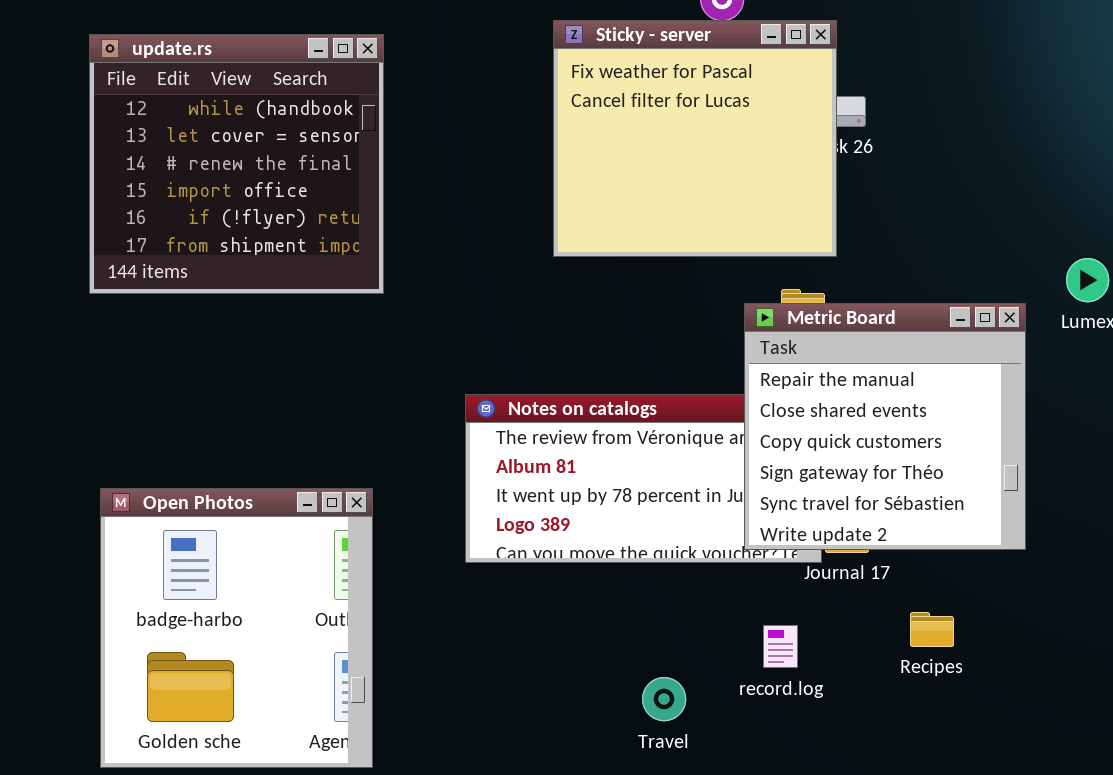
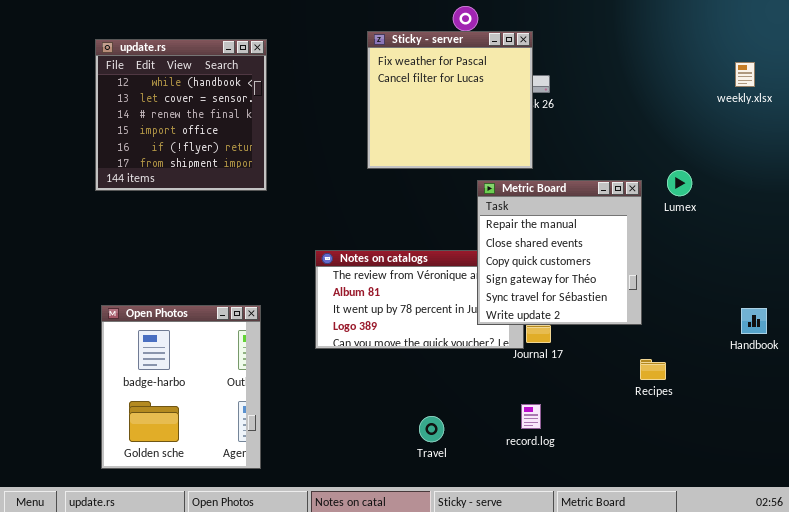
Metric Board: [744,303,1026,550] -> [477,180,642,325], moved
Recipes: [910,612,954,647] -> [640,359,666,380], moved
record.log: [763,625,798,668] -> [521,404,541,429], moved

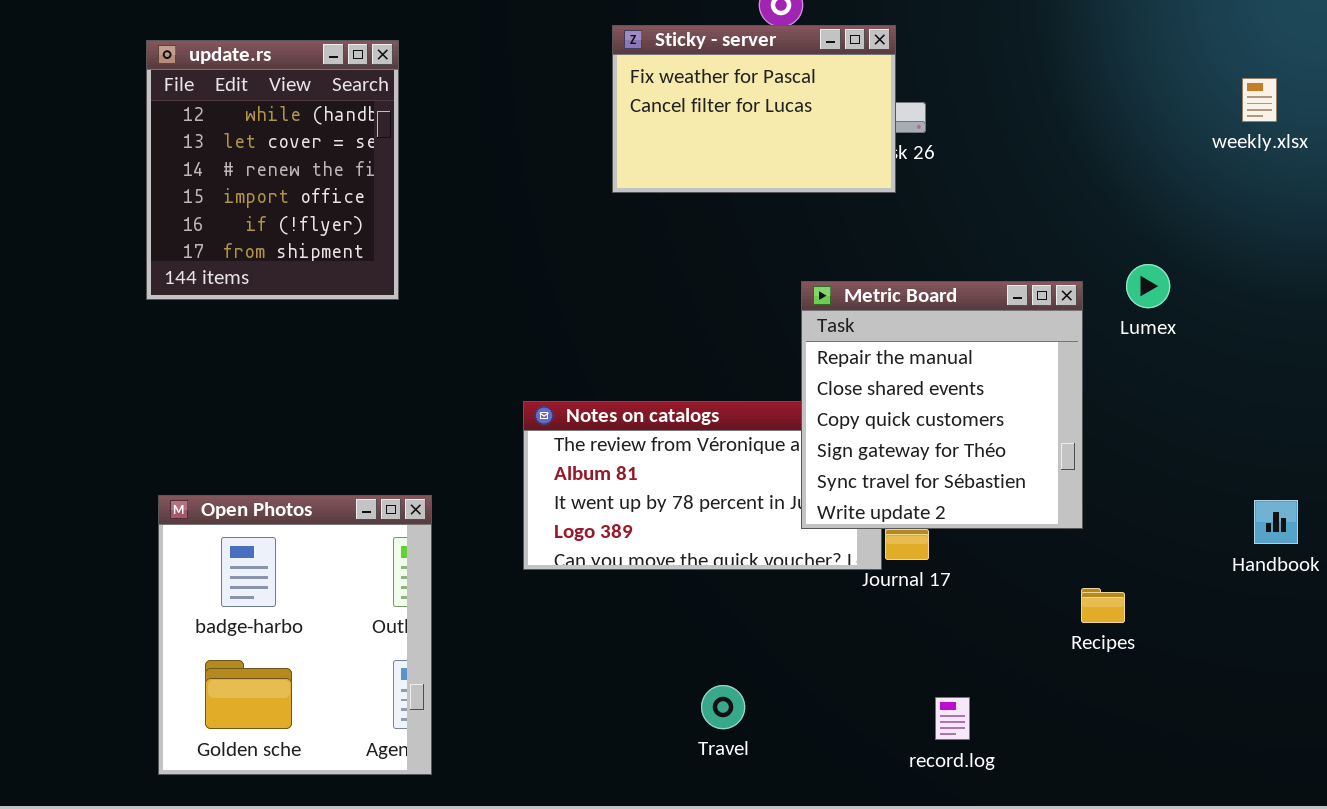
Sticky - server: [367,31,533,169] -> [612,25,896,193], resized
update.rs: [95,39,267,191] -> [146,40,399,300], resized
record.log: [521,404,541,429] -> [935,697,970,740], moved

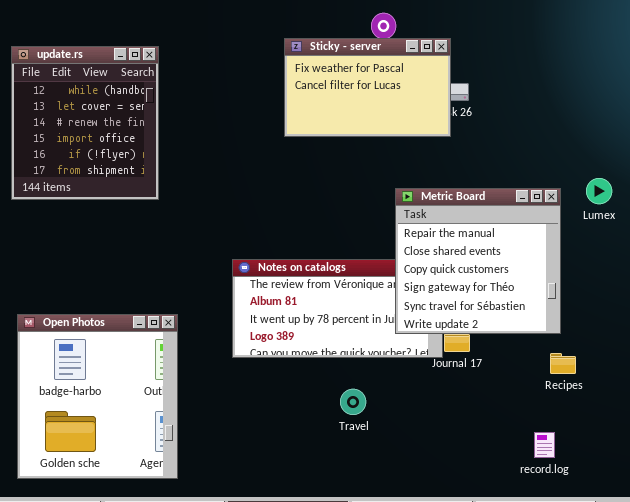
Recipes: [1081,588,1125,623] -> [550,353,576,374], moved
Travel: [701,685,745,729] -> [340,389,366,415], moved
record.log: [935,697,970,740] -> [534,432,555,458], moved

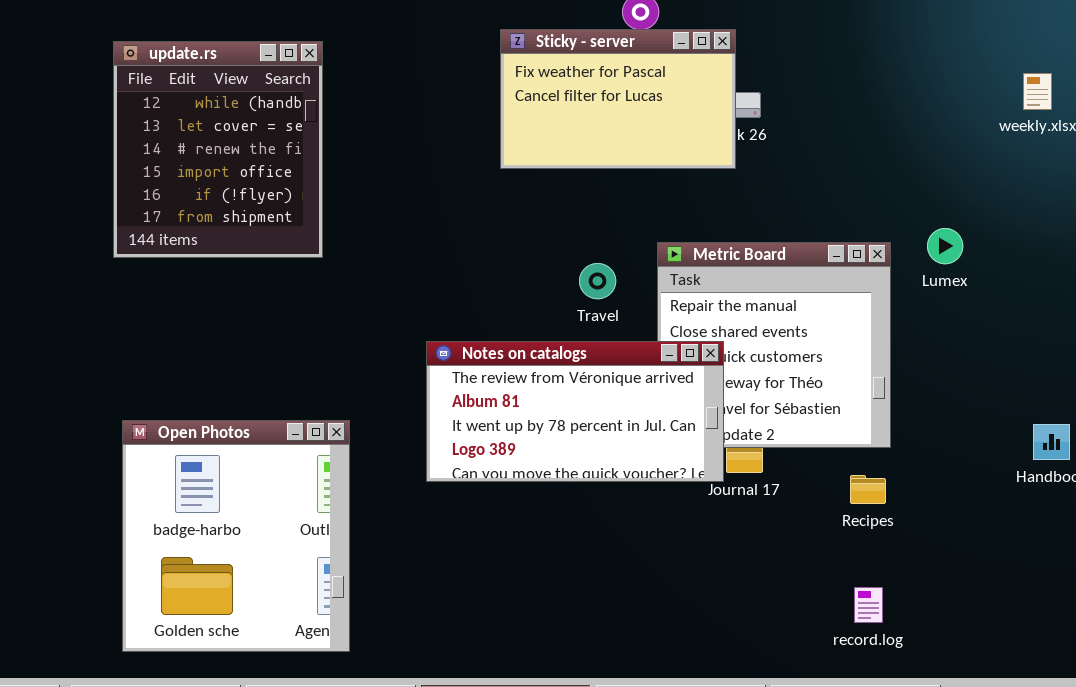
Notes on catalogs: [232,259,443,358] -> [426,341,724,482], raised
Recipes: [550,353,576,374] -> [850,475,886,504], moved
Travel: [340,389,366,415] -> [579,263,616,299], moved

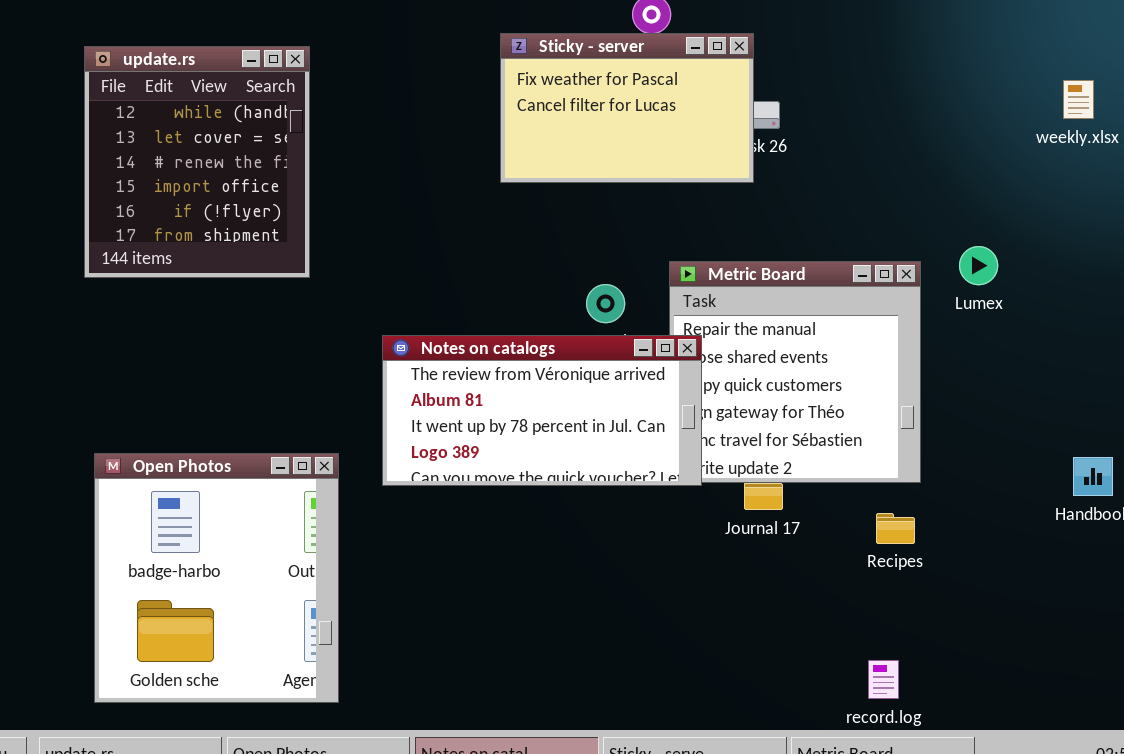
Notes on catalogs: [426,341,724,482] -> [382,335,702,486], moved
record.log: [854,587,883,623] -> [868,660,899,699], moved

